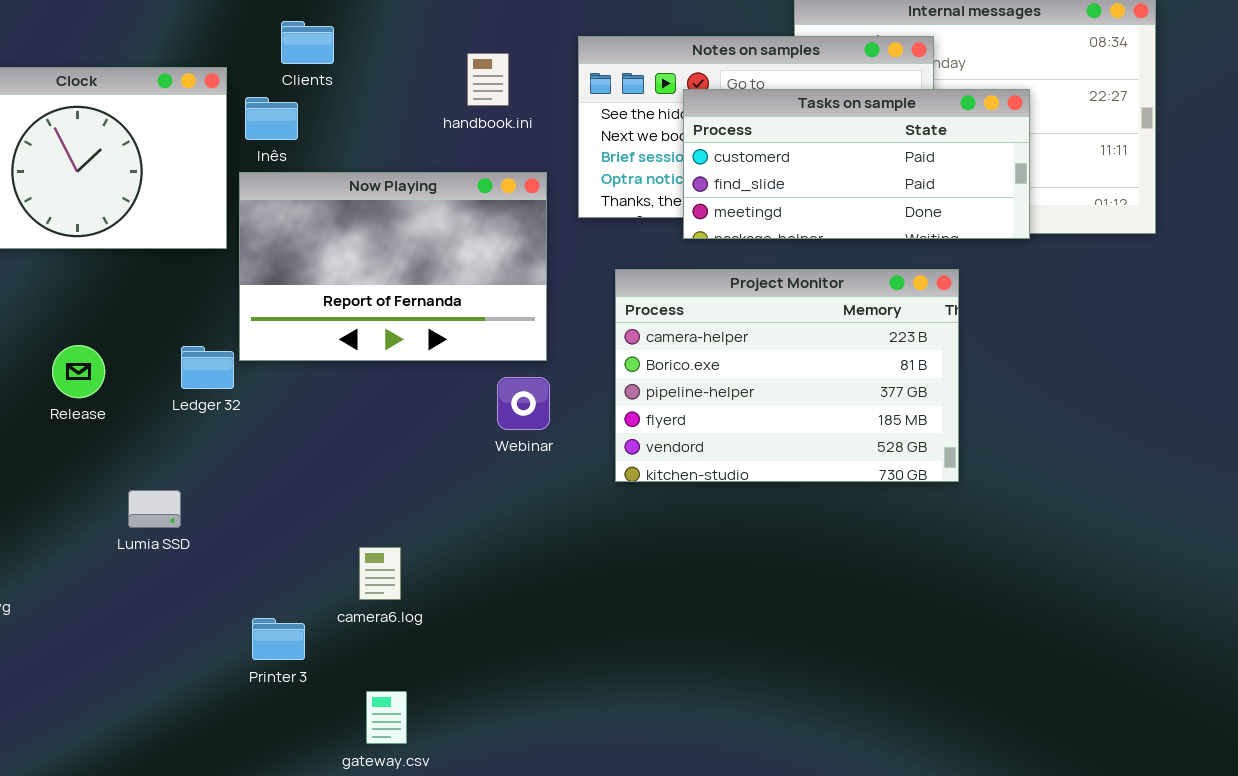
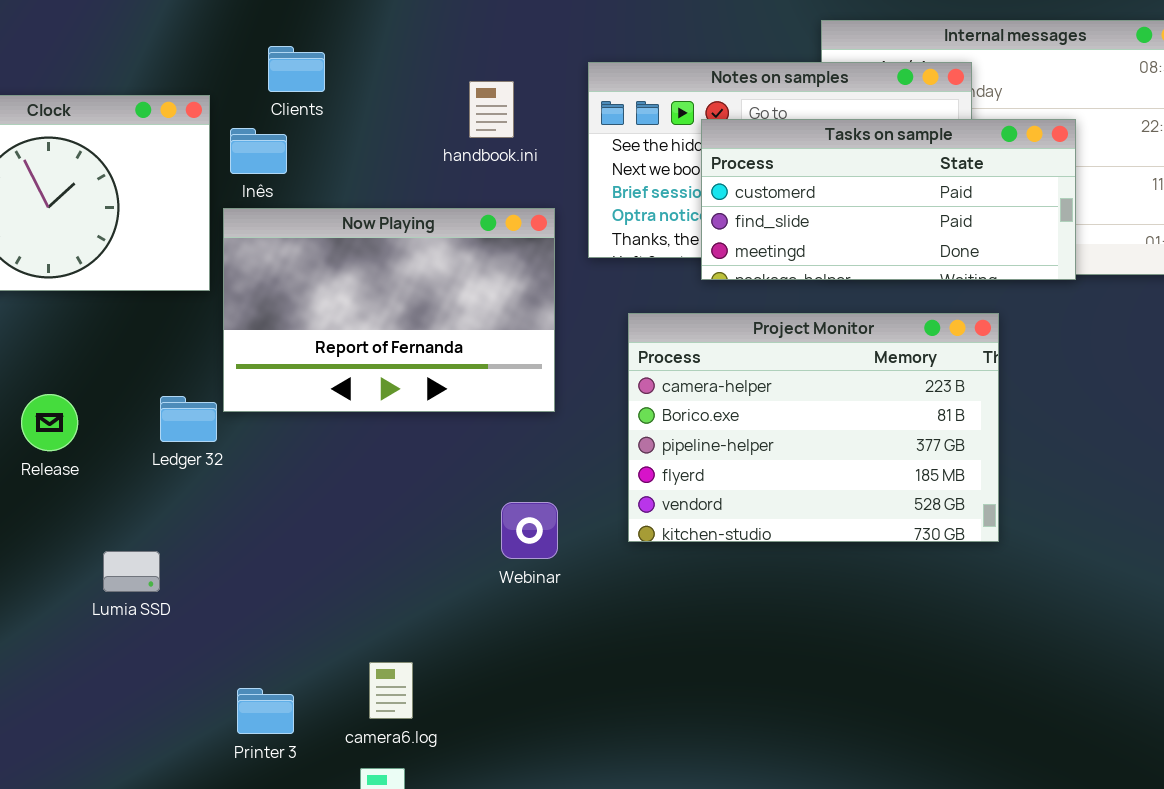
Webinar: [497,377,550,430] -> [501,502,558,559], moved
camera6.log: [359,547,401,600] -> [369,662,413,719], moved

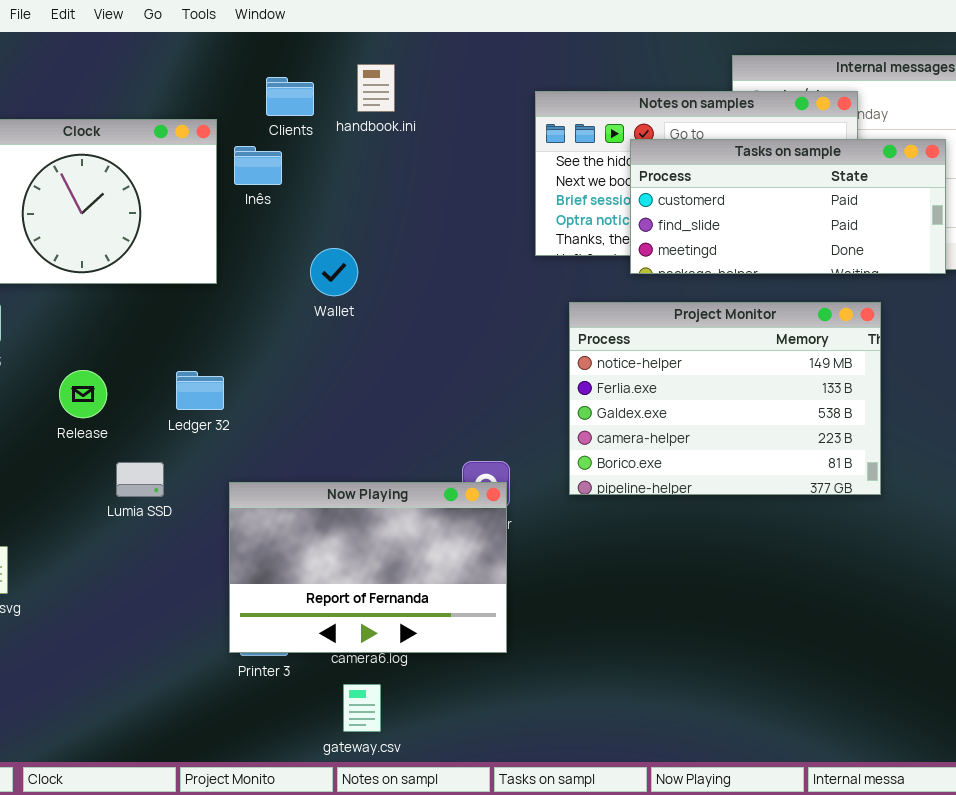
handbook.ini: [469,81,514,138] -> [357,64,395,112], moved
Now Playing: [223,208,555,412] -> [229,482,507,653], moved
Project Monitor: [628,313,999,542] -> [569,302,881,495], scrolled up 3 rows
Lumia SSD: [103,551,160,592] -> [116,462,164,497], moved

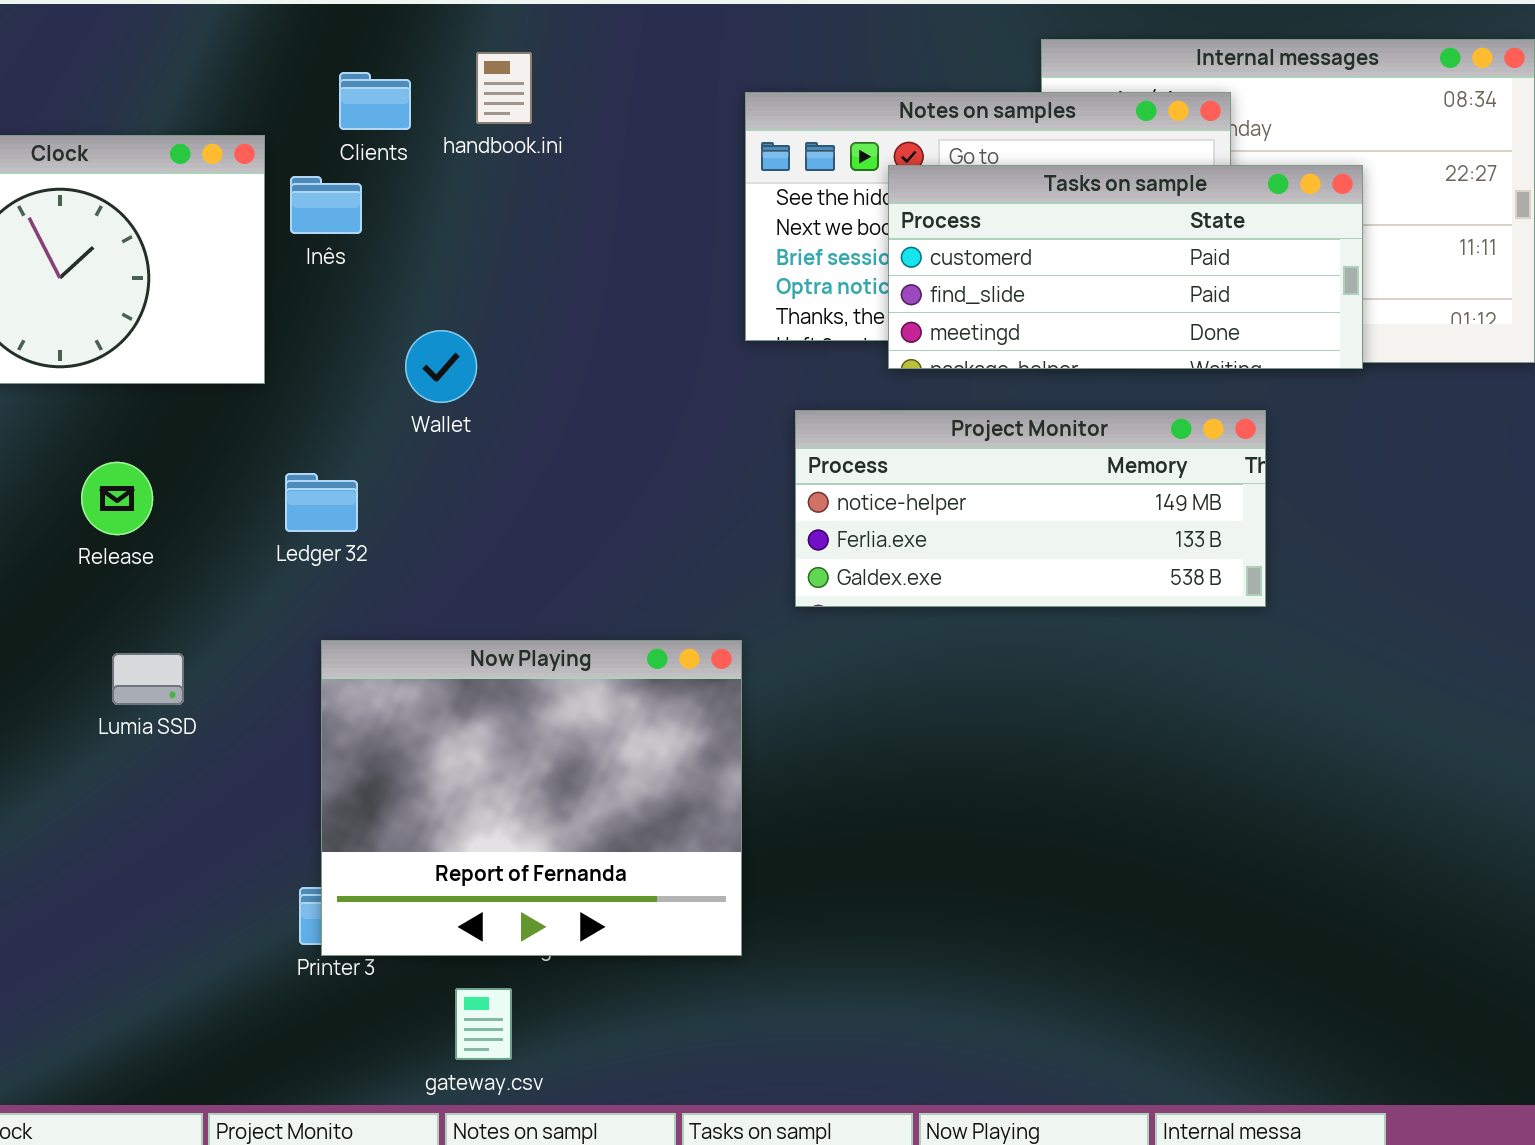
Project Monitor: [569,302,881,495] -> [795,410,1266,607], resized
Release: [59,370,107,418] -> [81,462,153,535], moved
Ledger 32: [176,371,224,410] -> [285,473,358,532], moved
Now Playing: [229,482,507,653] -> [321,640,742,956], moved, resized

